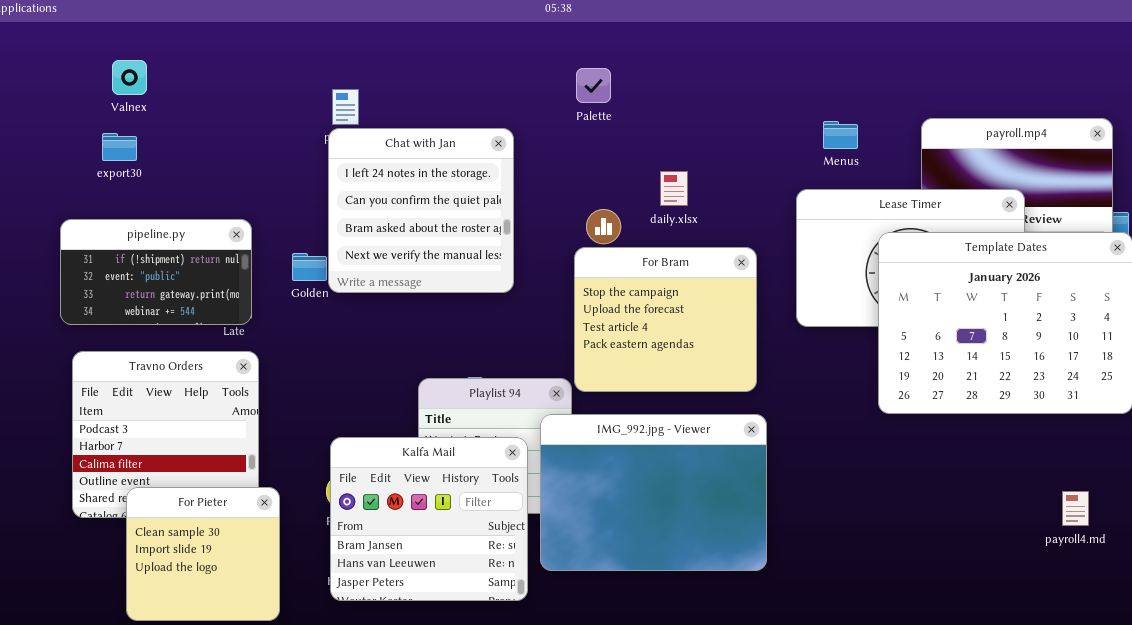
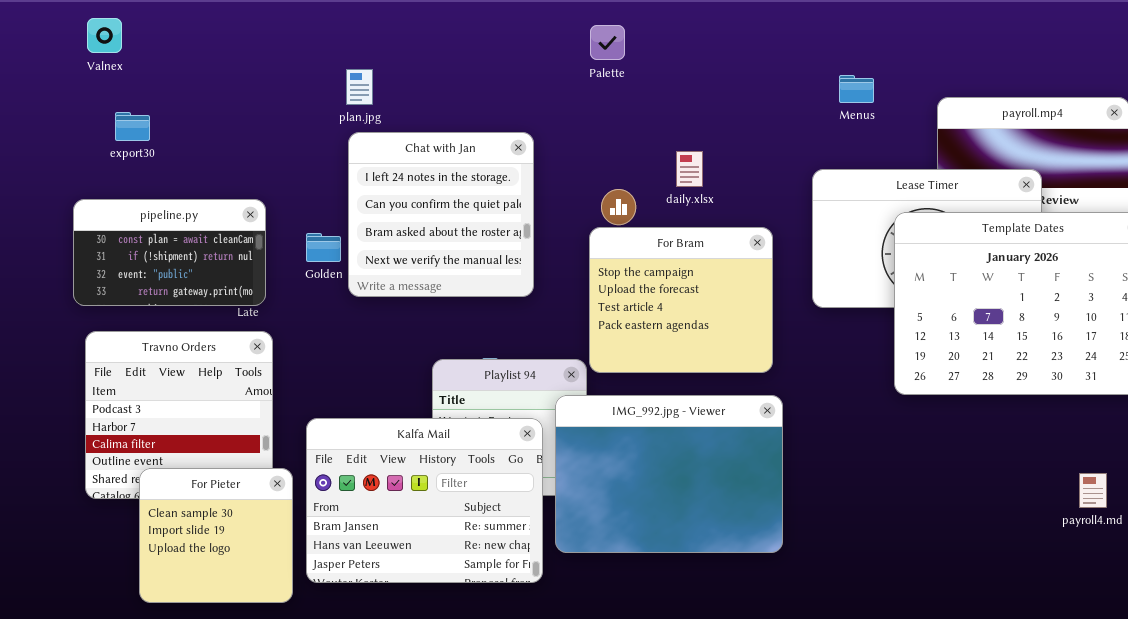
Valnex: [112,60,147,95] -> [87,18,122,53], moved
Palette: [576,68,611,103] -> [590,25,625,60], moved
Menus: [823,121,858,149] -> [839,75,874,103], moved
Chat with Jan: [328,128,514,293] -> [348,132,534,297], moved
pipeline.py: [60,219,252,325] -> [73,199,266,306], scrolled up 1 row
Kalfa Mail: [330,437,528,601] -> [306,418,543,583], resized

